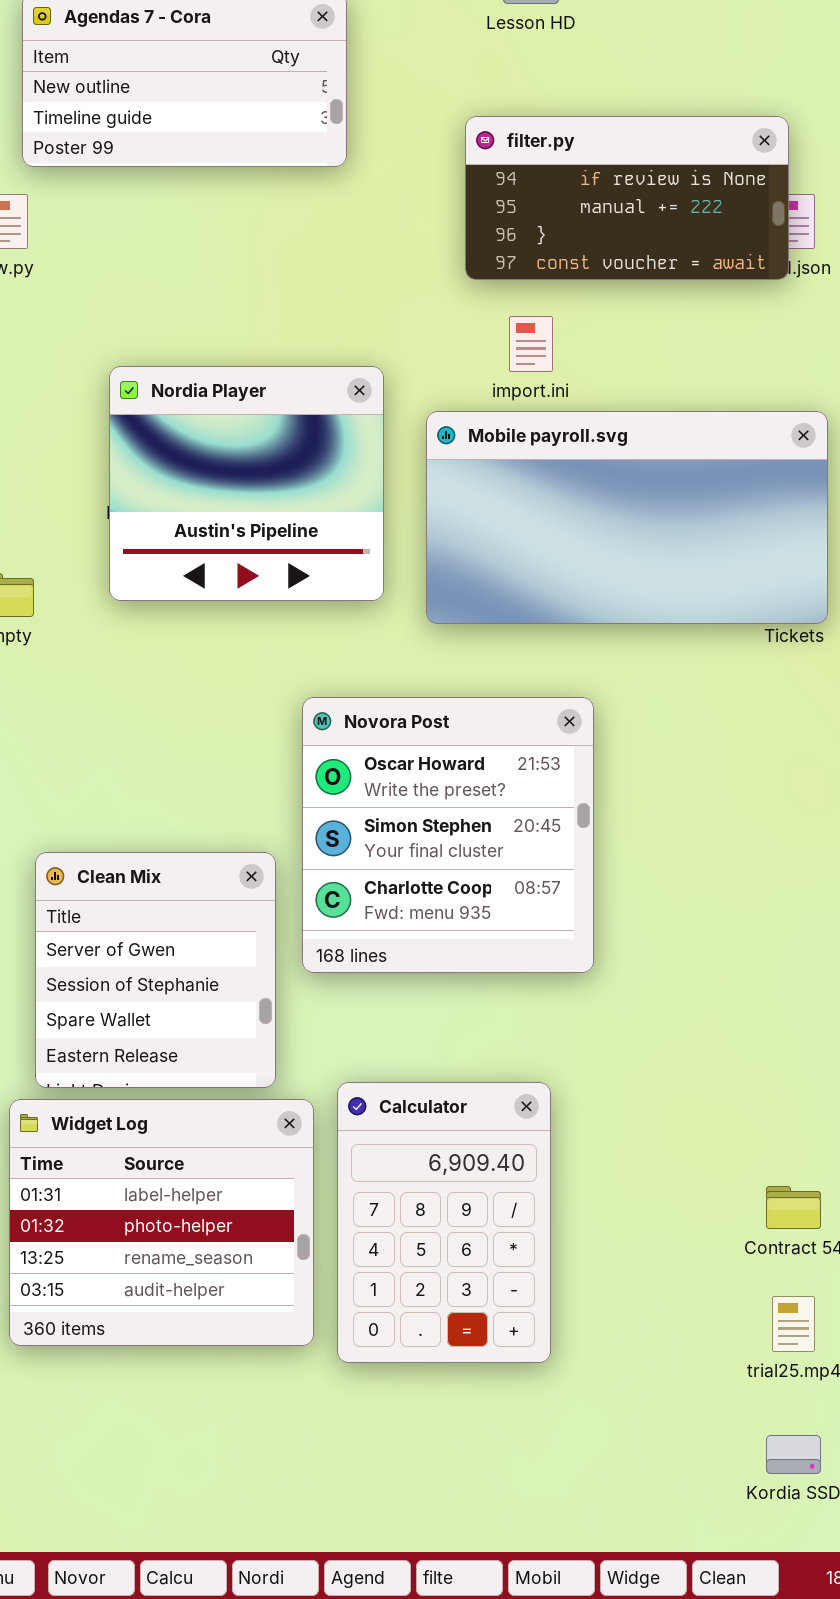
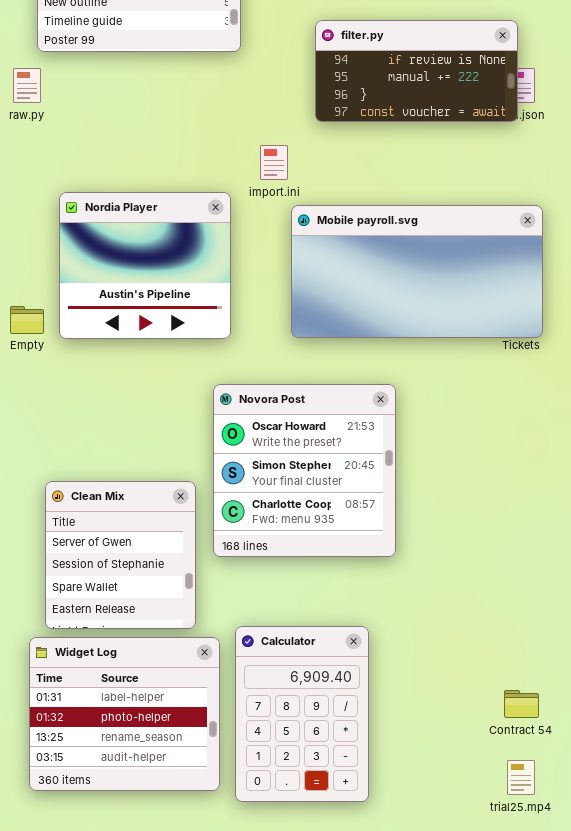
import.ini: [509,316,553,372] -> [260,145,288,180], moved
Nordia Player: [109,366,384,601] -> [59,192,231,339], moved

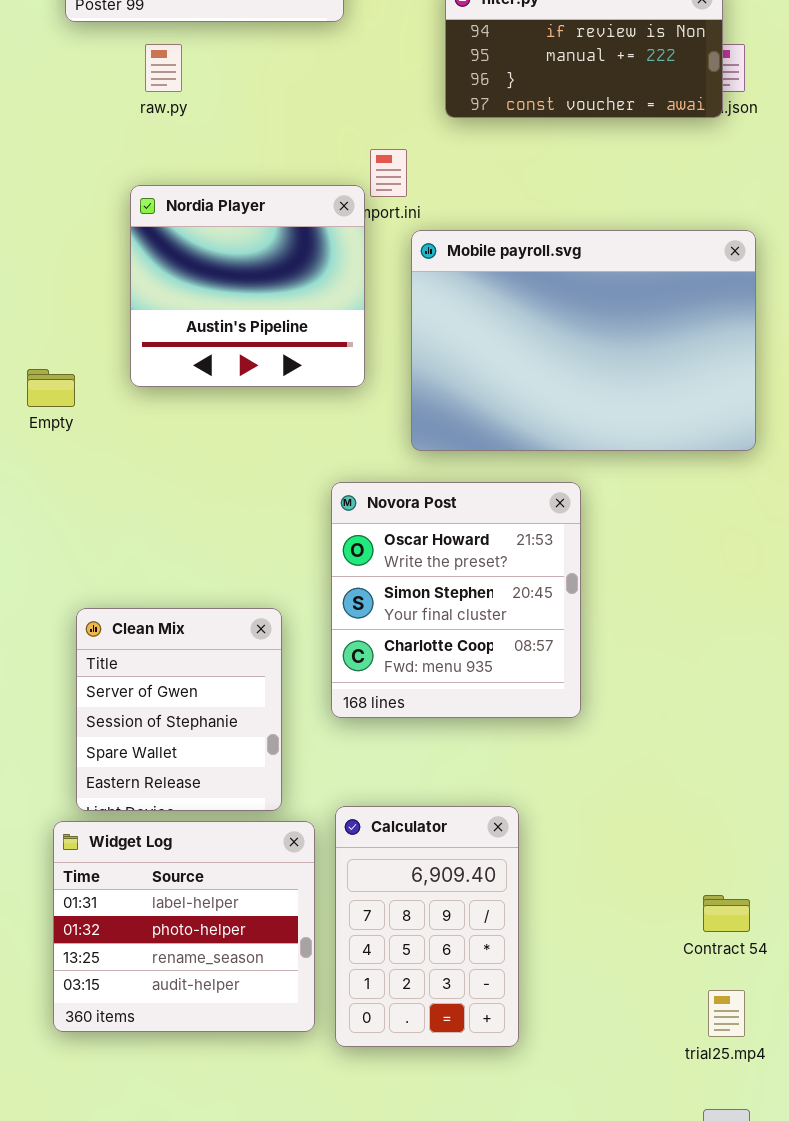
raw.py: [13,68,41,103] -> [145,44,182,92], moved
Nordia Player: [59,192,231,339] -> [130,185,365,387], moved
Mobile payroll.svg: [291,205,543,338] -> [411,230,756,451], resized
Novora Post: [213,384,396,557] -> [331,482,581,718], moved

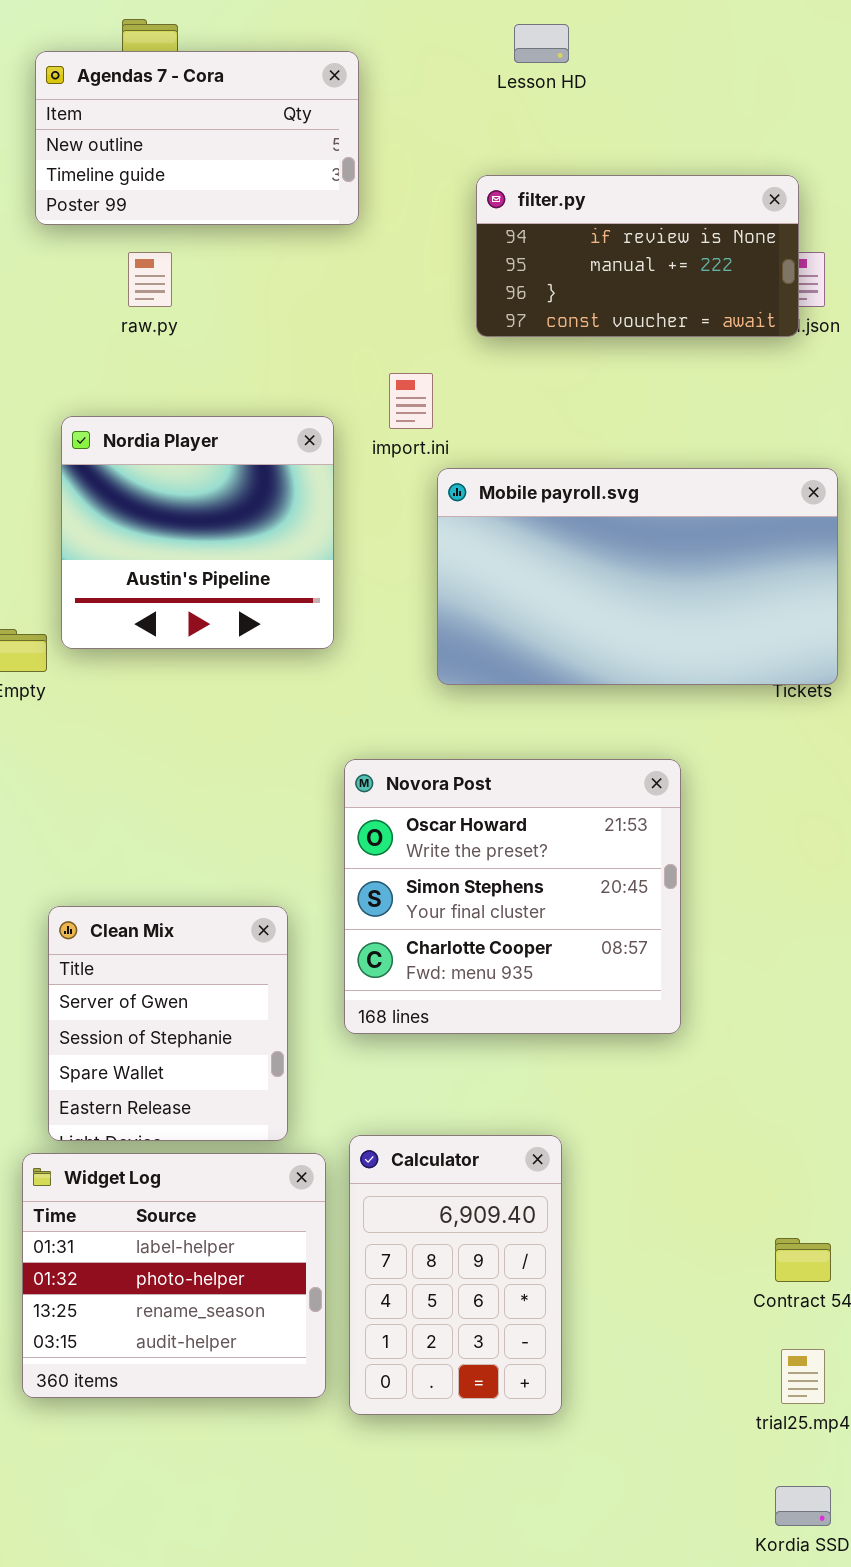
Nordia Player: [130,185,365,387] -> [61,416,334,649], moved
Mobile payroll.svg: [411,230,756,451] -> [437,468,838,685], resized
Novora Post: [331,482,581,718] -> [344,759,681,1034], resized

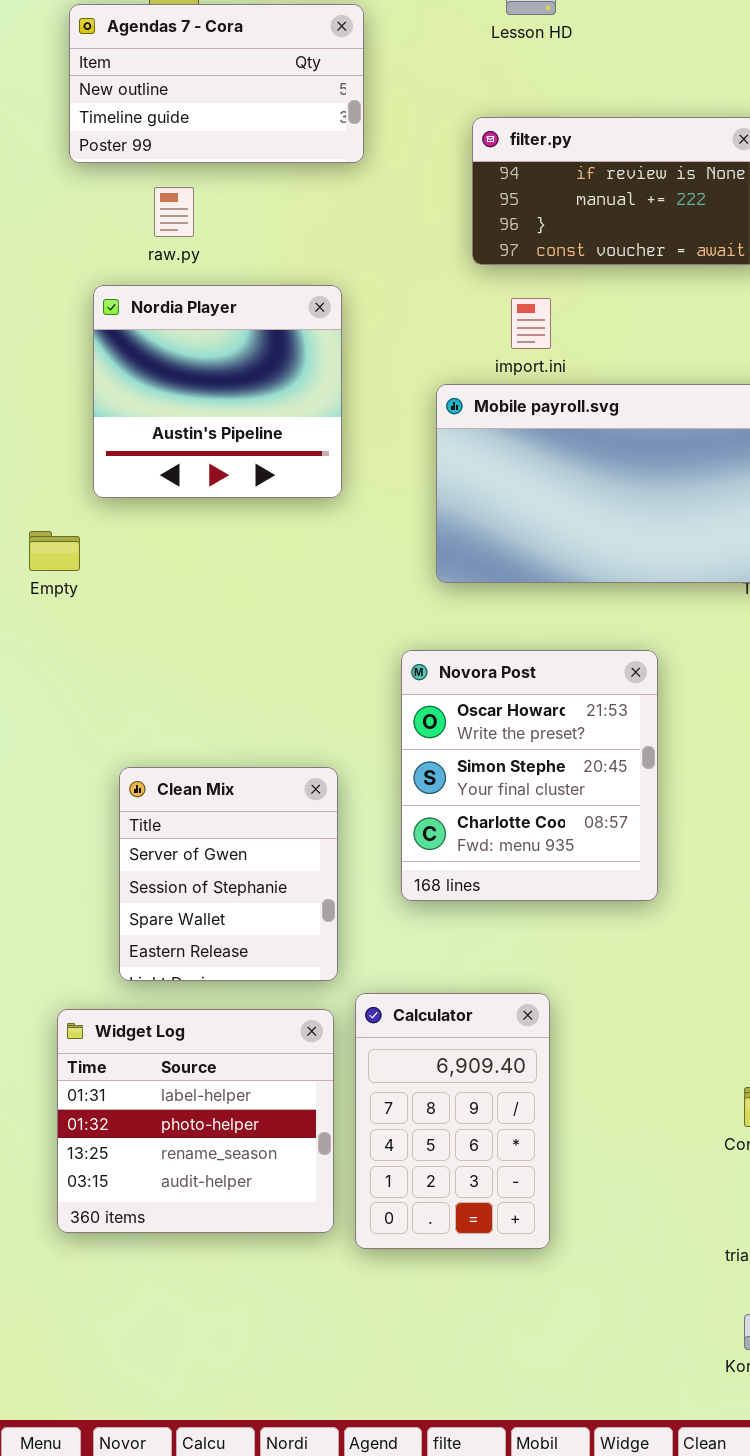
import.ini: [389,373,433,429] -> [511,298,551,349], moved
Nordia Player: [61,416,334,649] -> [93,285,342,498], moved
Novora Post: [344,759,681,1034] -> [401,650,658,901], resized
Clean Mix: [48,906,288,1141] -> [119,767,338,981], moved

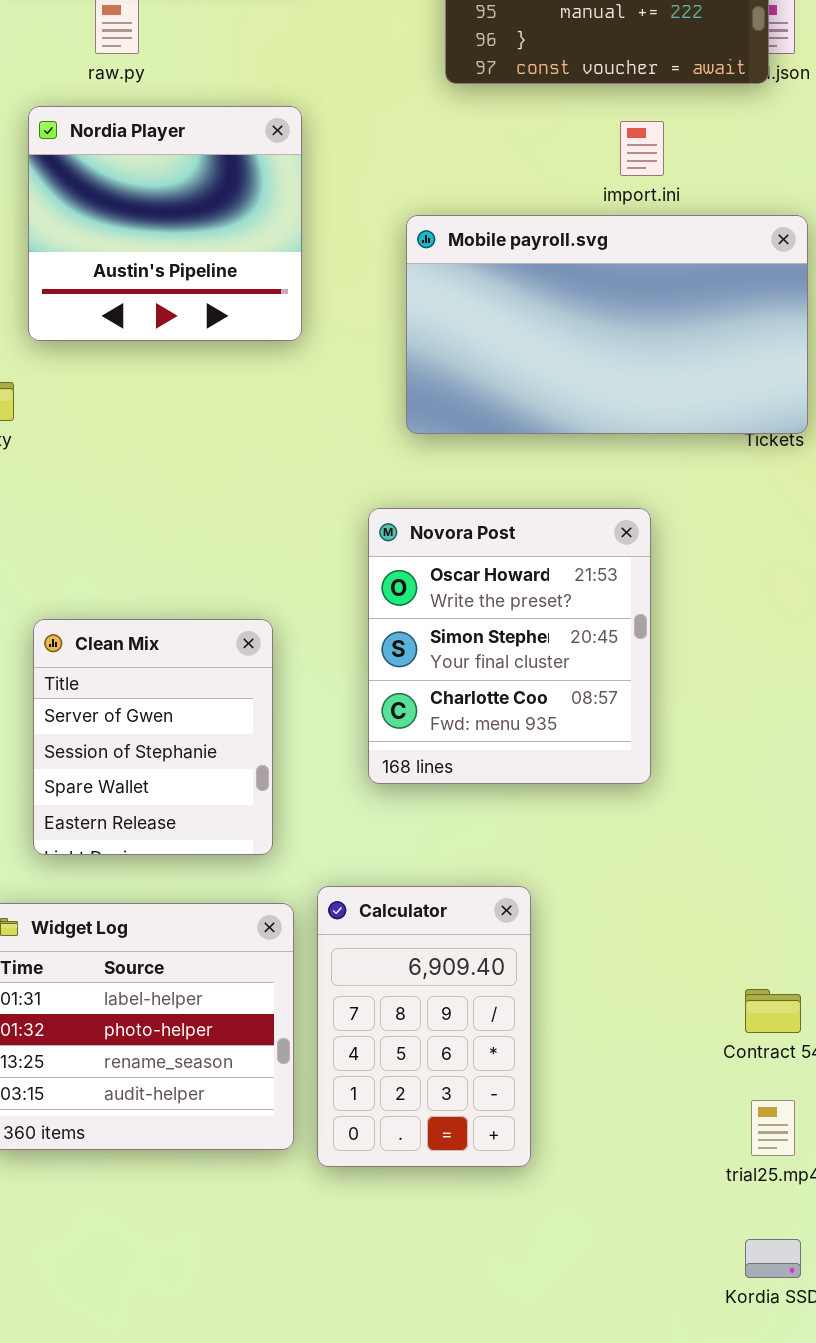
import.ini: [511,298,551,349] -> [620,121,664,176], moved
Clean Mix: [119,767,338,981] -> [33,619,273,855], moved

